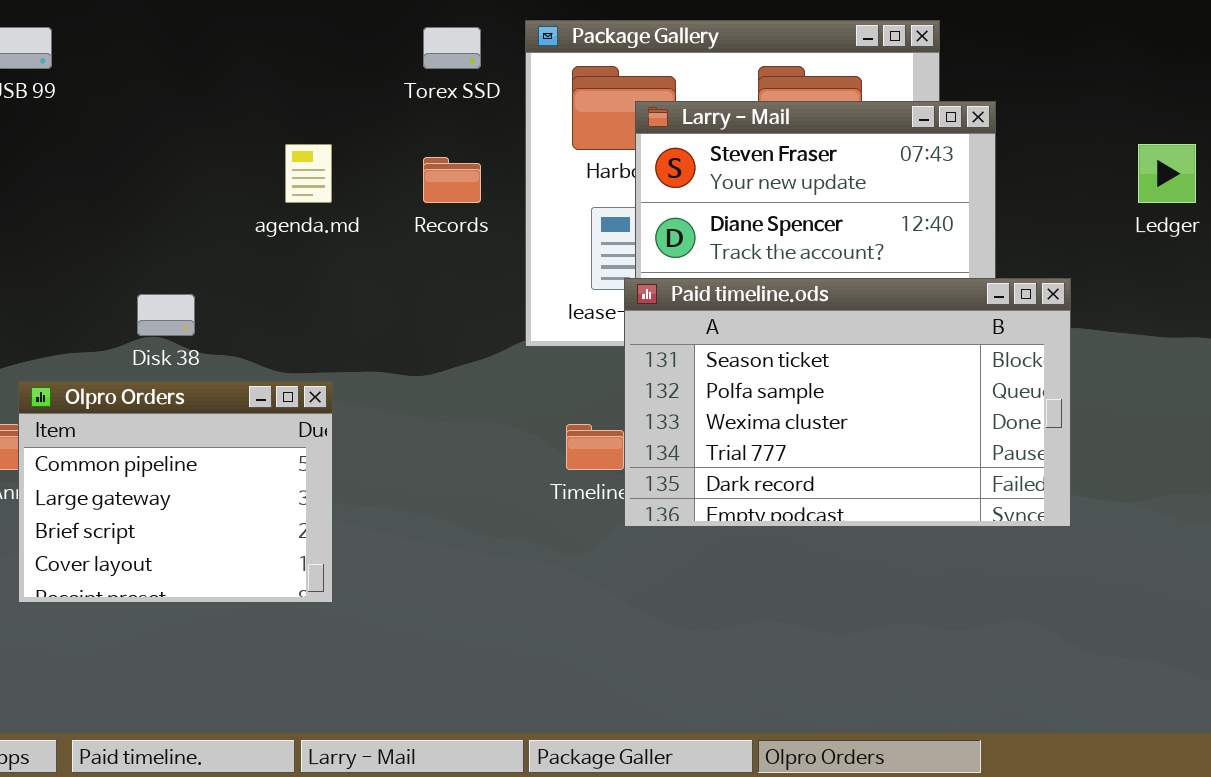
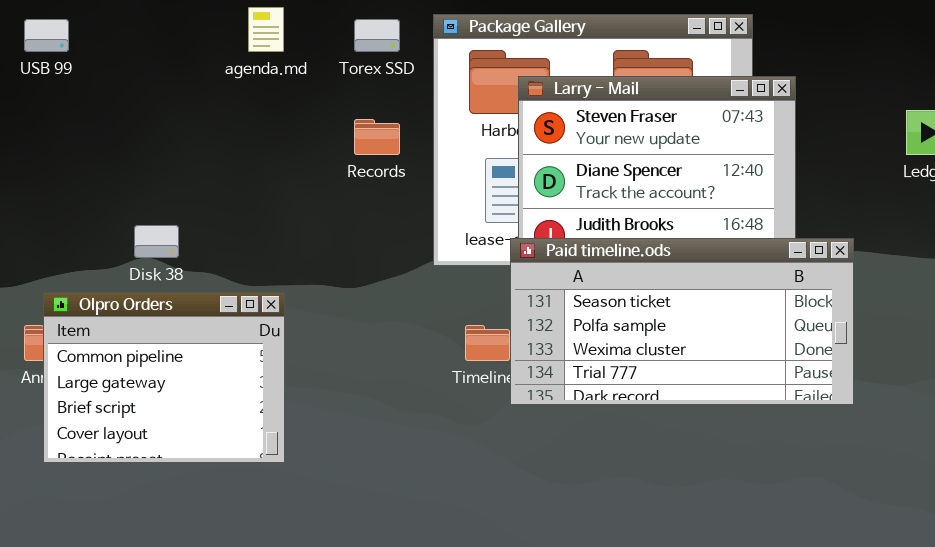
agenda.md: [285,144,332,203] -> [248,7,284,52], moved
Paid timeline.ods: [624,278,1071,527] -> [510,238,854,405], resized

